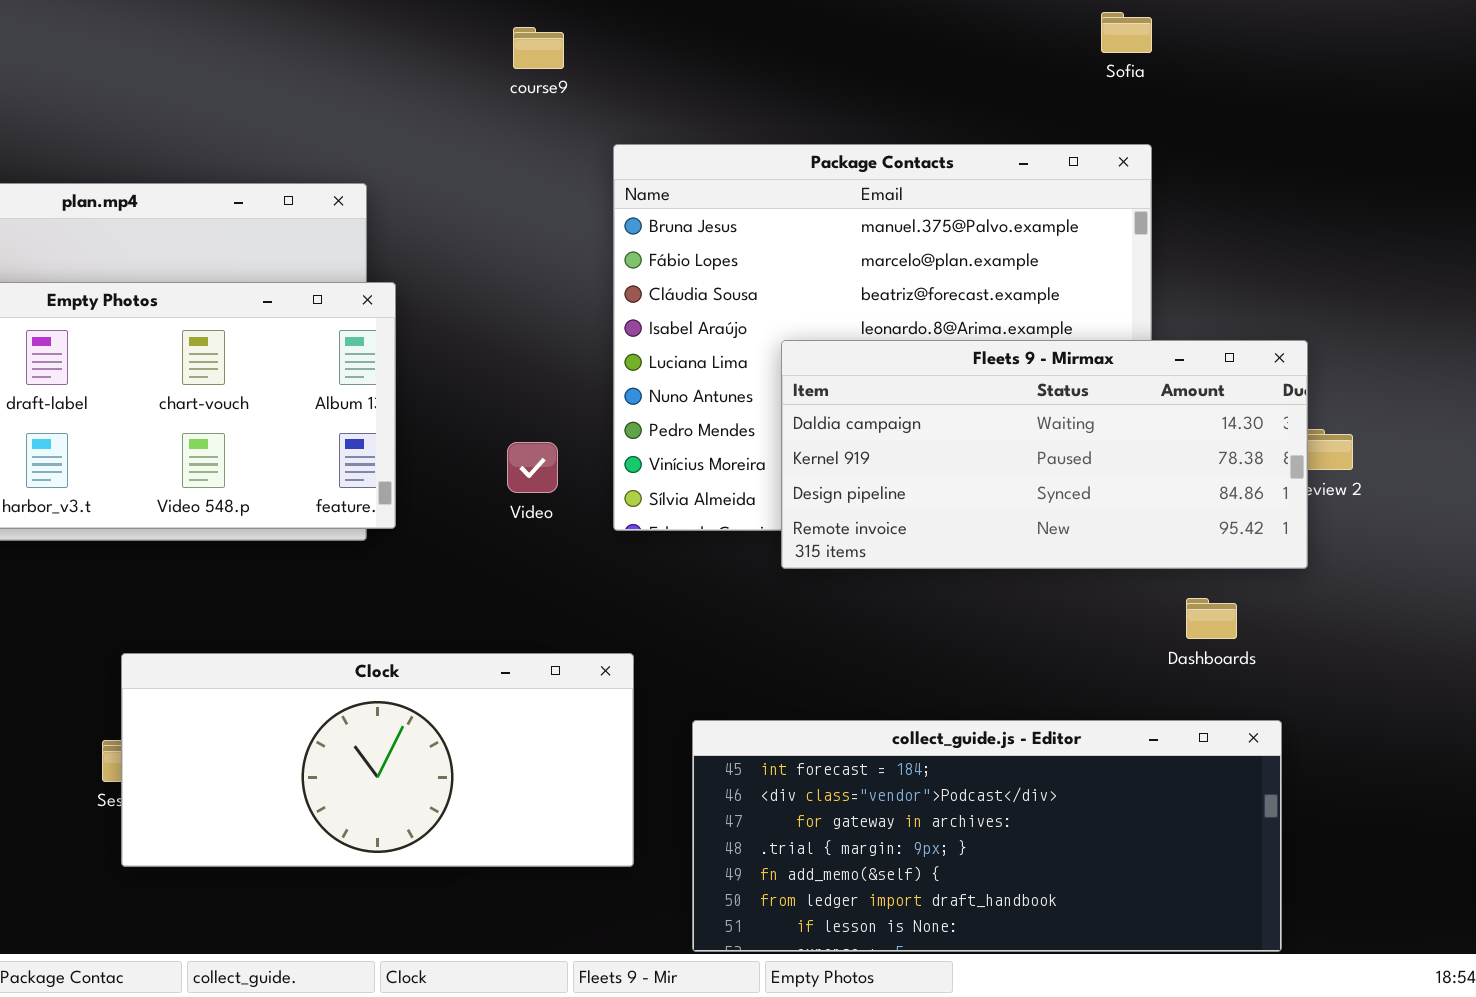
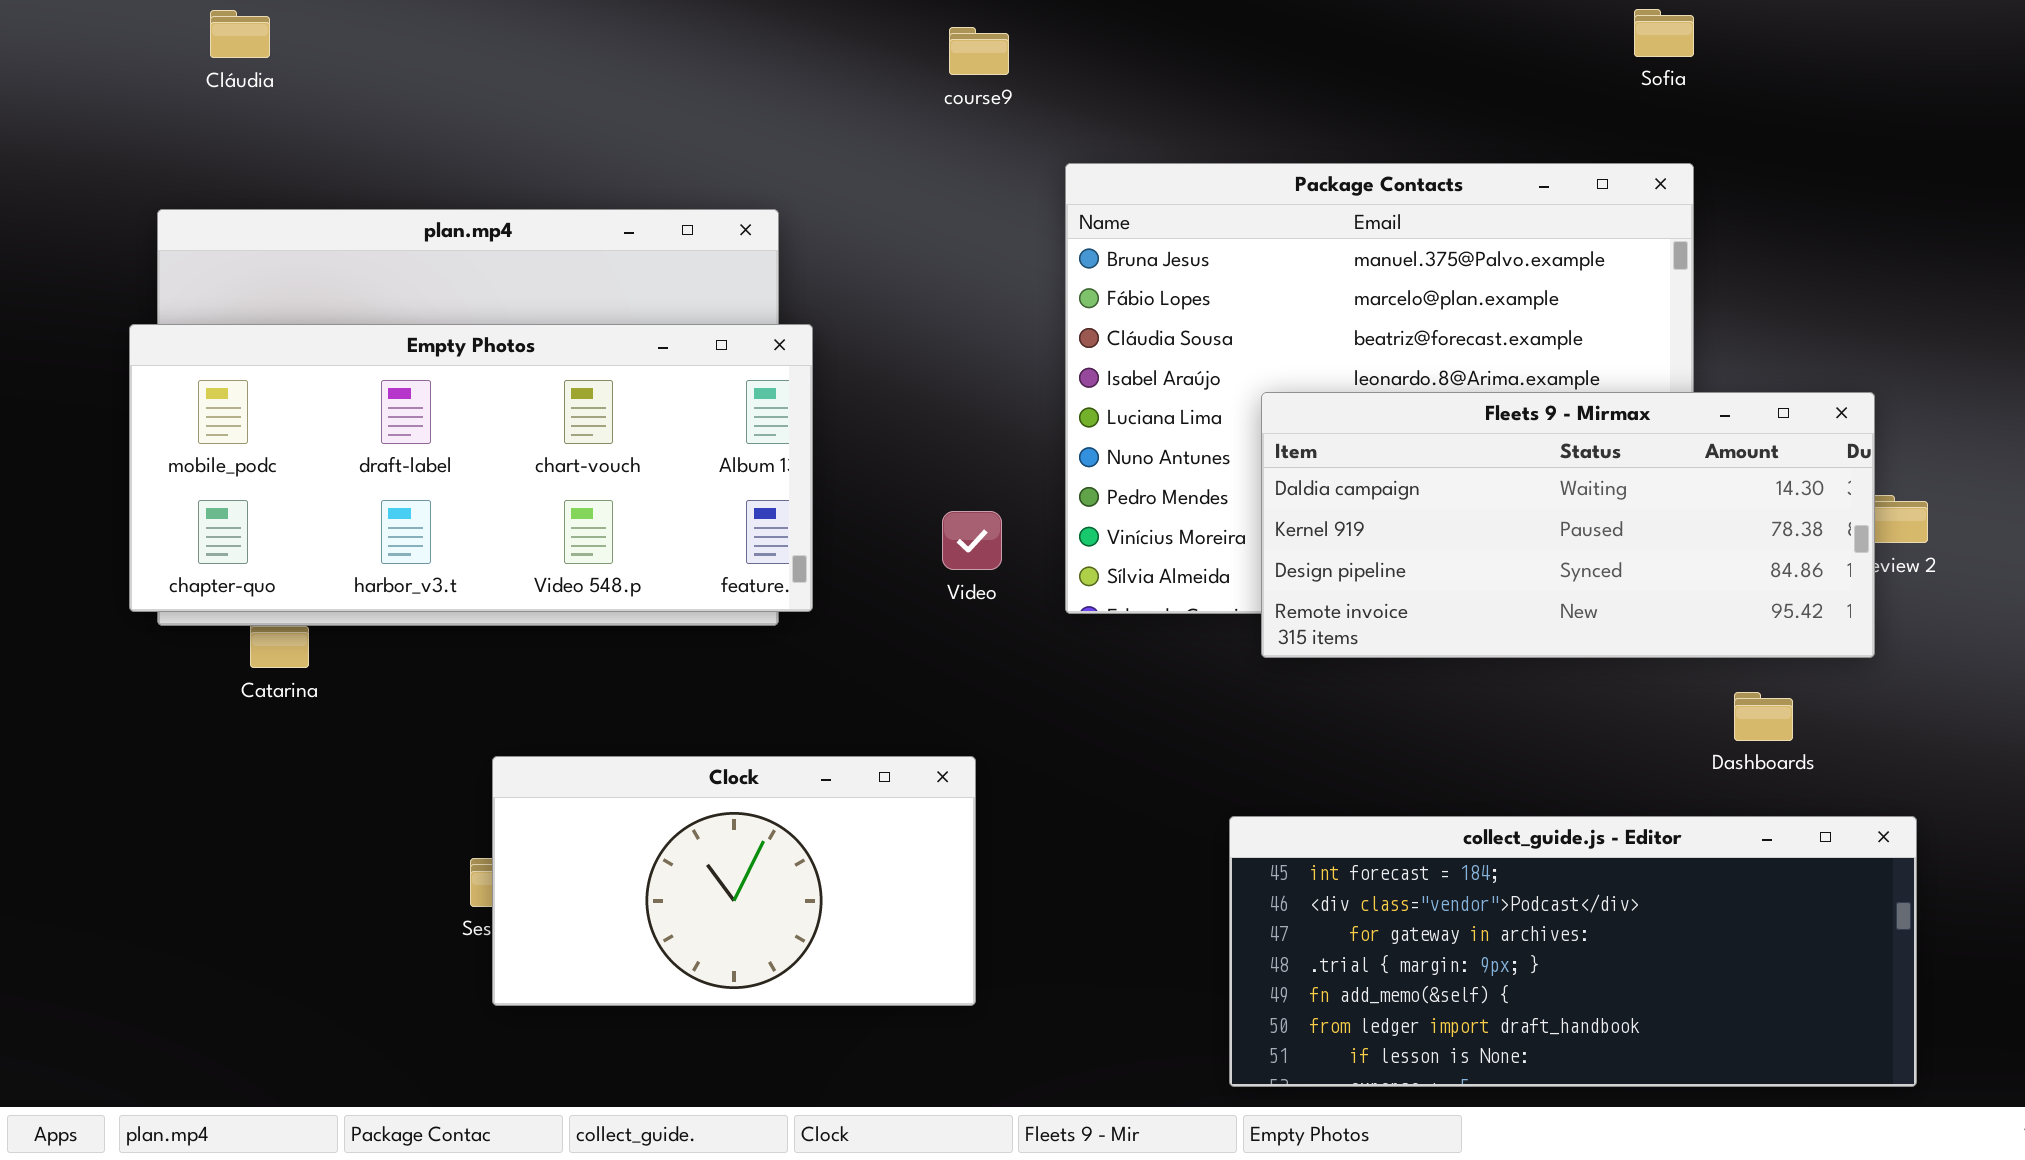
Clock: [121,653,634,867] -> [492,756,976,1006], resized
collect_guide.js - Editor: [692,720,1282,952] -> [1229,816,1917,1087], moved

